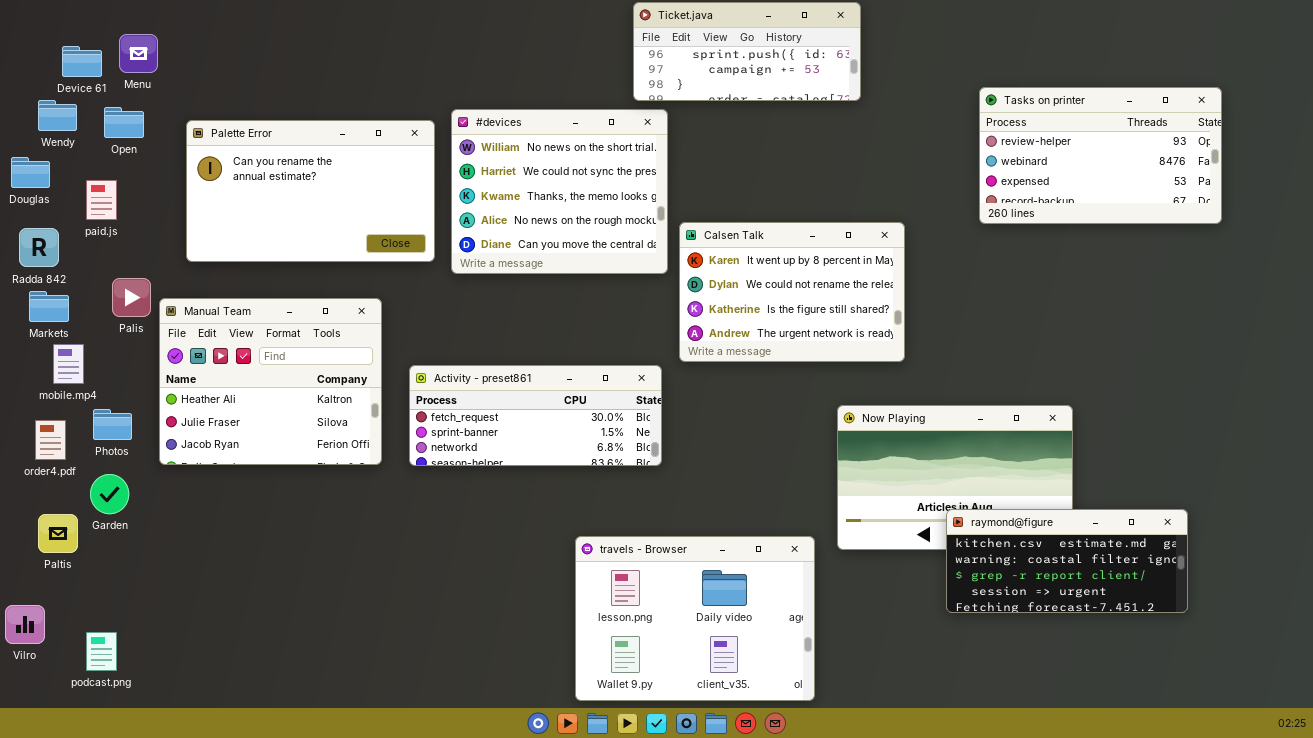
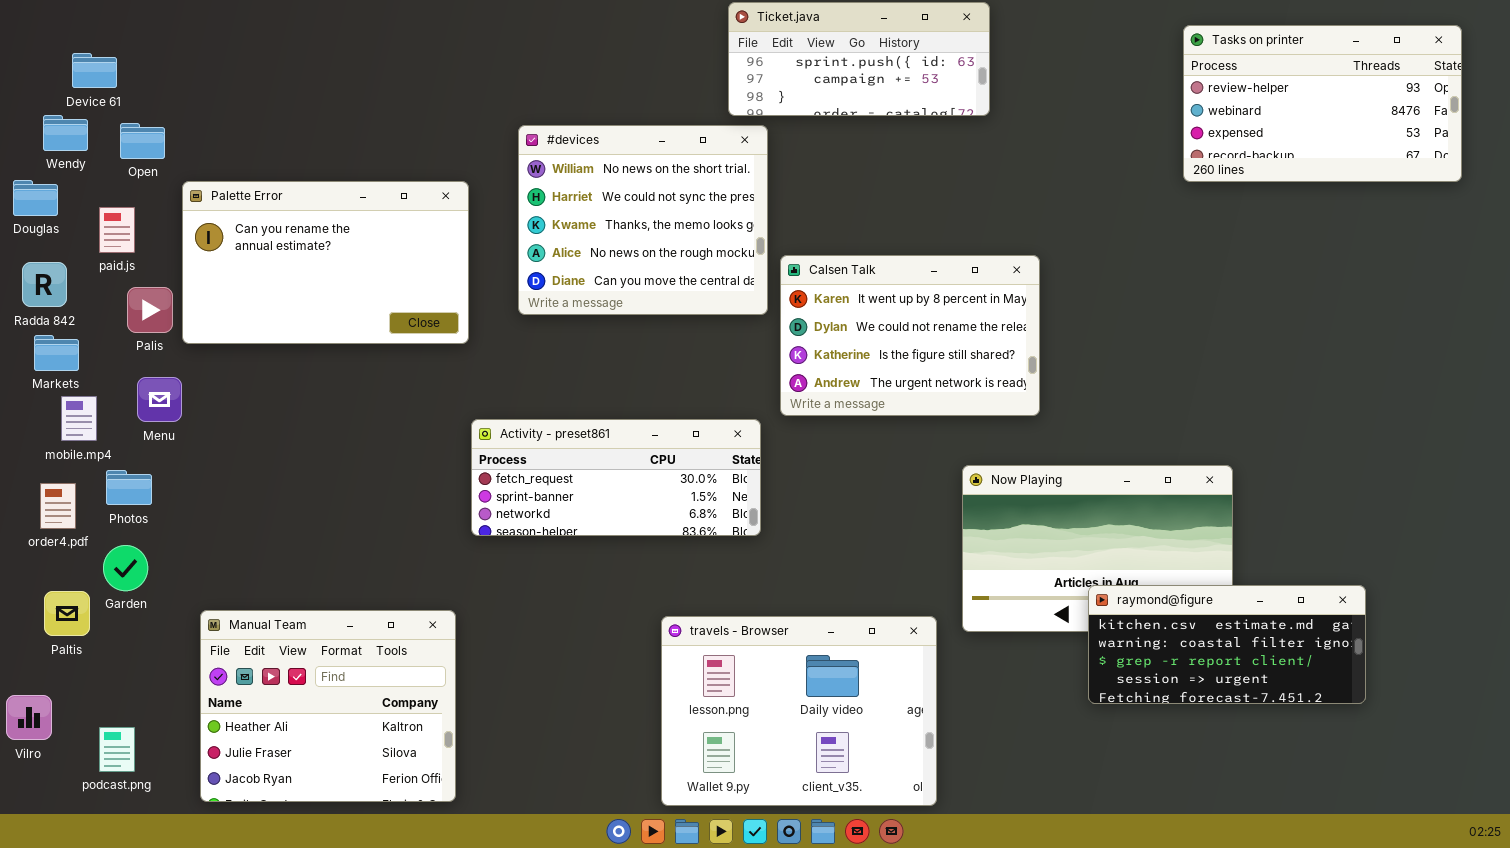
Menu: [119,34,158,73] -> [137,377,182,422], moved
Tasks on printer: [979,87,1222,224] -> [1183,25,1462,182], moved
Palette Error: [186,120,435,262] -> [182,181,469,344], moved
Palis: [112,278,151,317] -> [127,287,173,333], moved
Manual Team: [159,298,382,465] -> [200,610,456,802], moved

